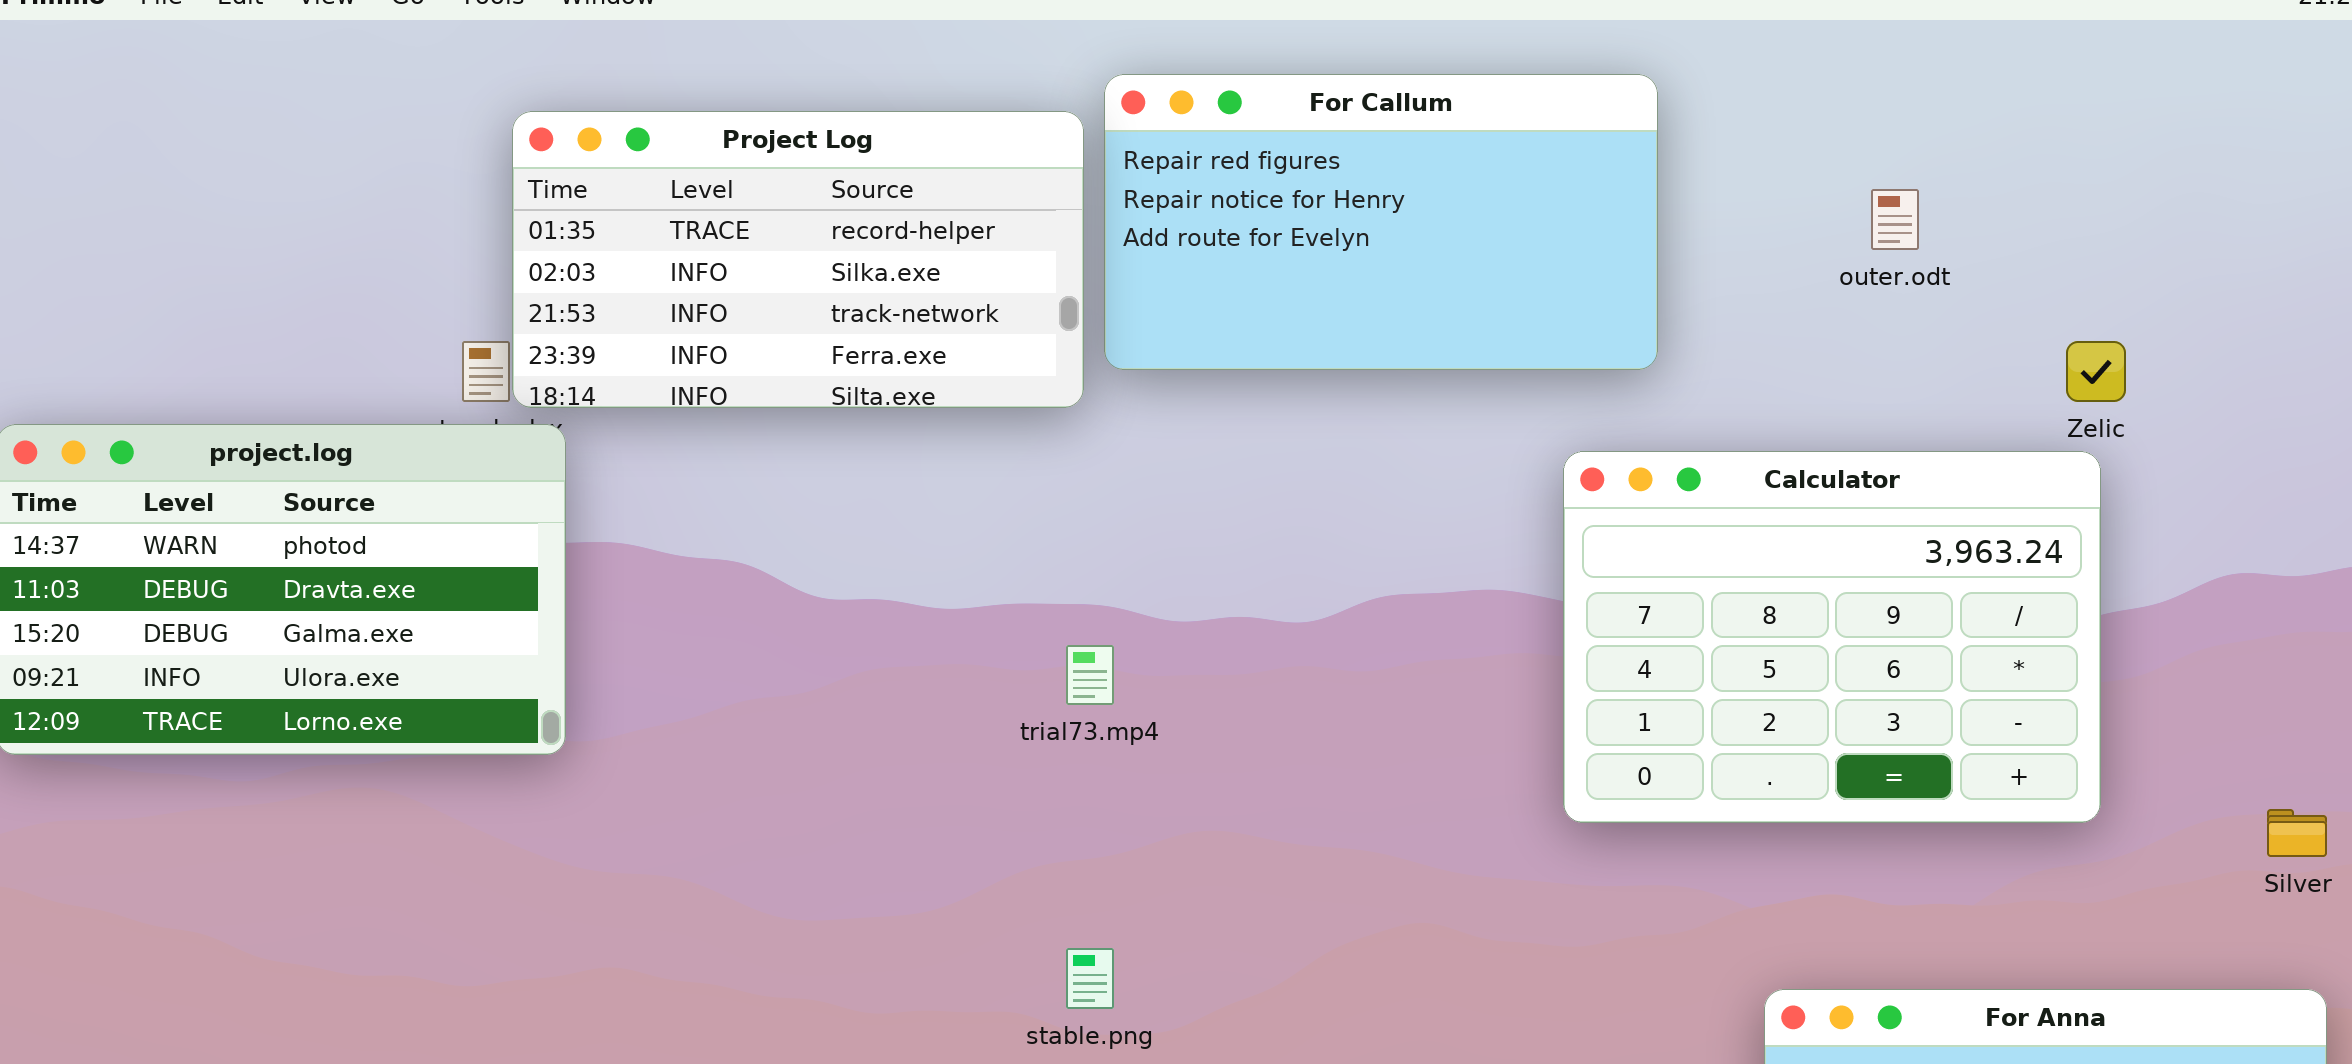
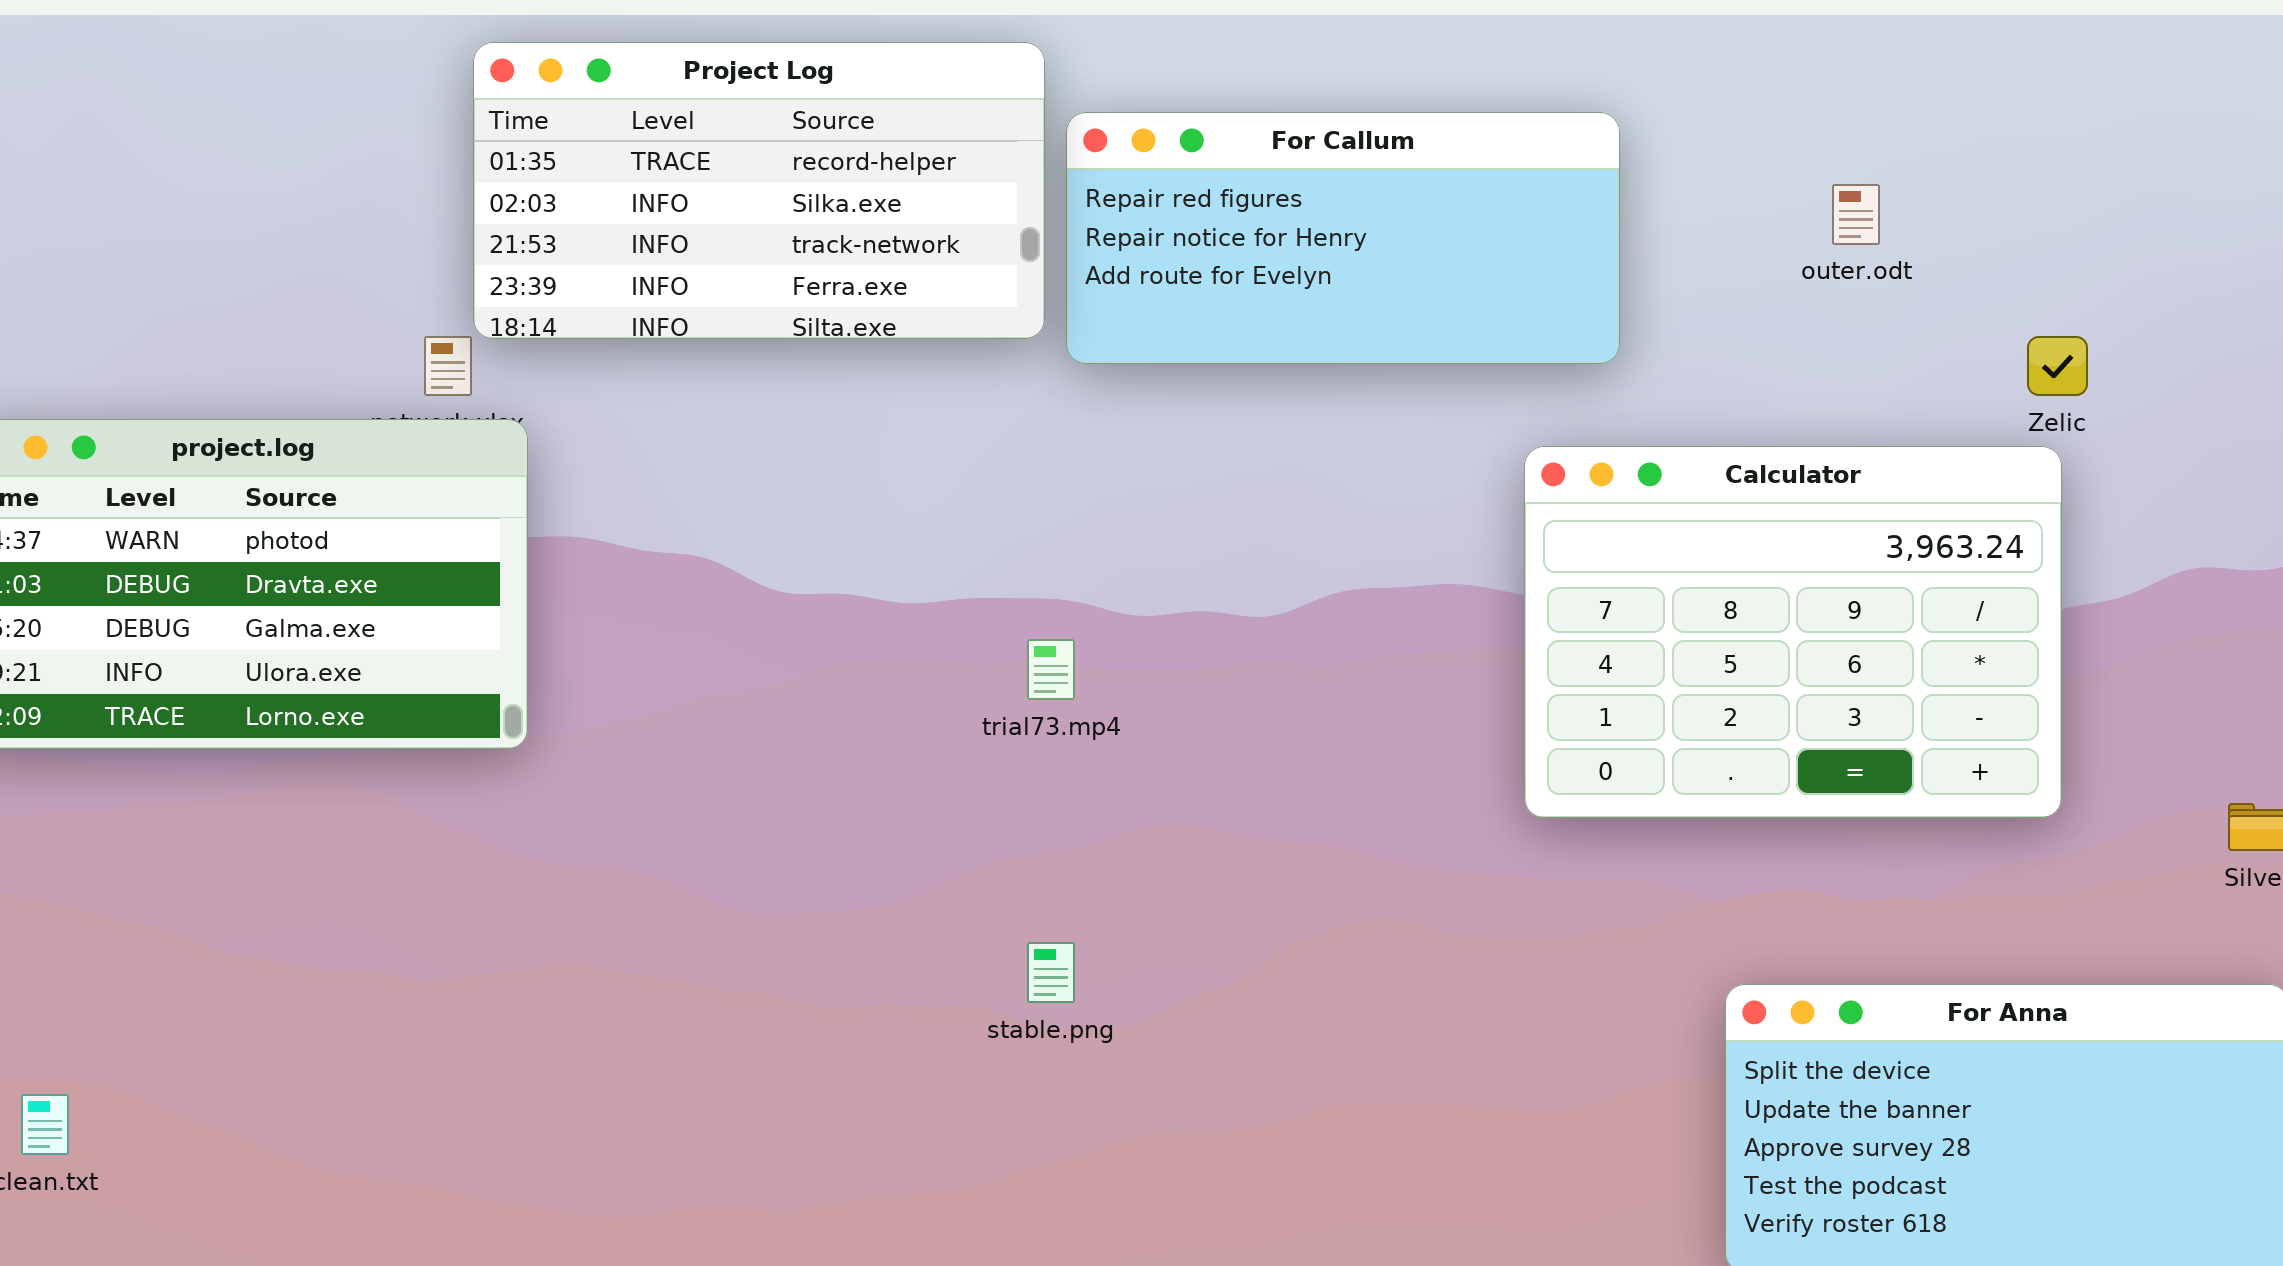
For Callum: [1104,74,1658,370] -> [1066,112,1620,364], resized
Project Log: [512,111,1084,408] -> [473,42,1045,339], moved

